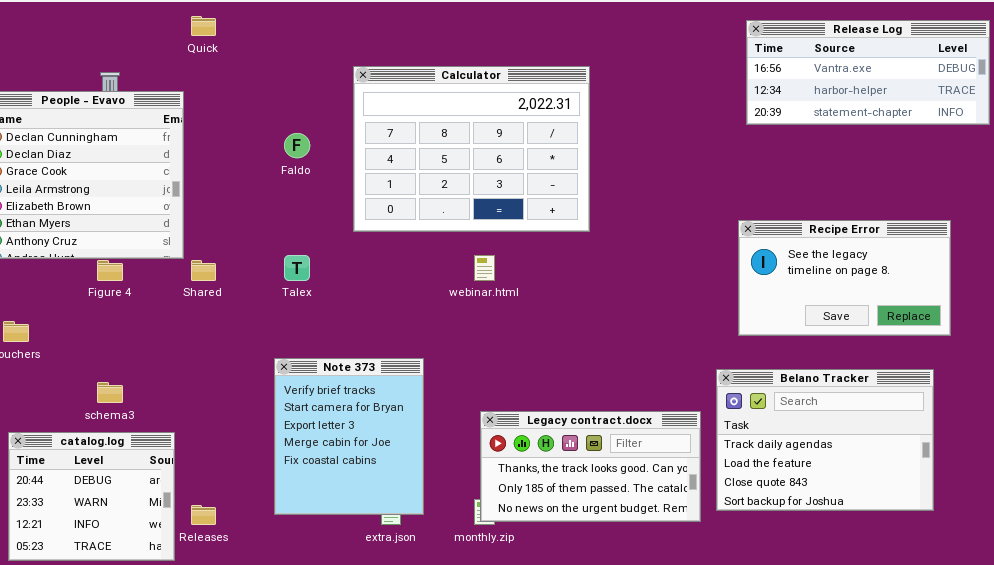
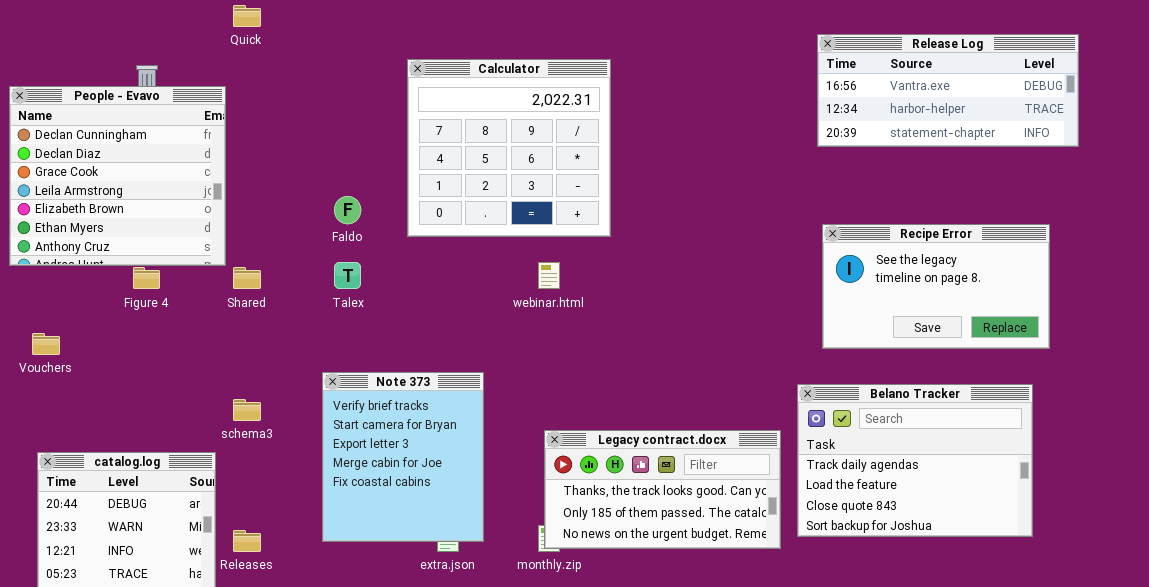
Release Log: [746,20,990,125] -> [817,34,1079,147], moved
Calculator: [353,66,590,232] -> [407,59,611,237], resized
Faldo: [284,133,310,158] -> [334,196,361,224], moved
schema3: [97,382,123,403] -> [233,399,261,421], moved

